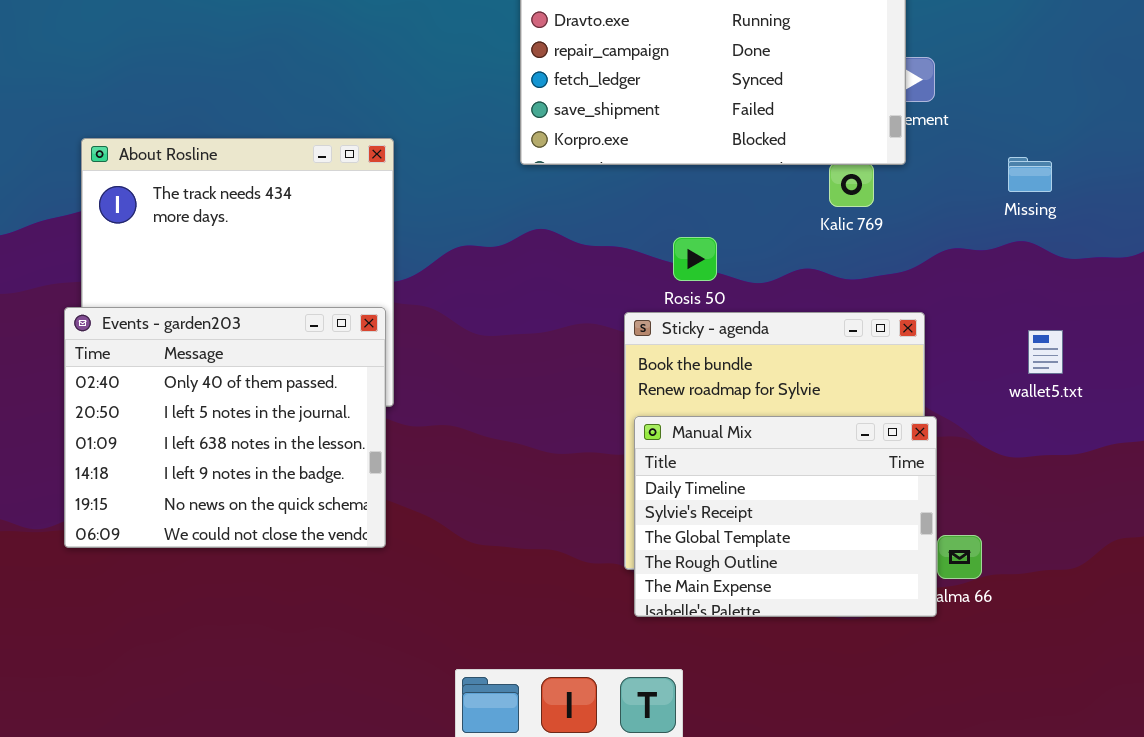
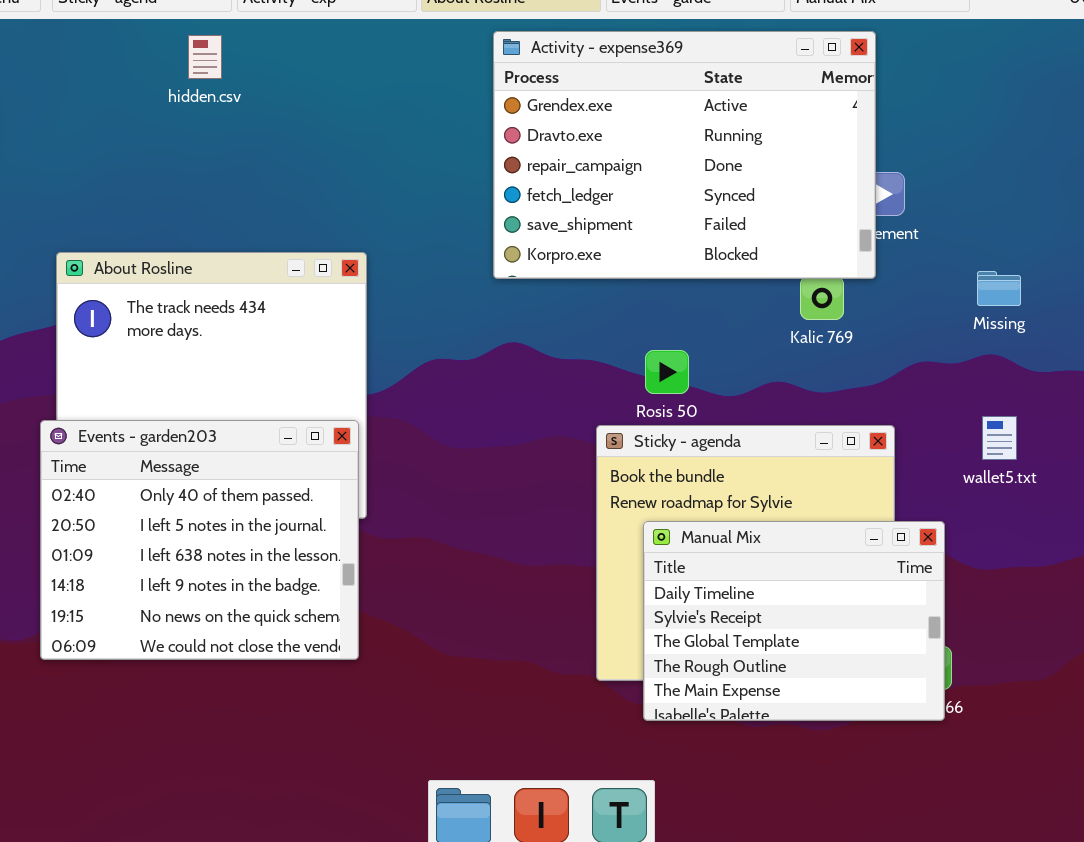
wallet5.txt: [1028,330,1063,374] -> [982,416,1017,460], moved
Manual Mix: [634,416,937,617] -> [643,521,945,721], moved

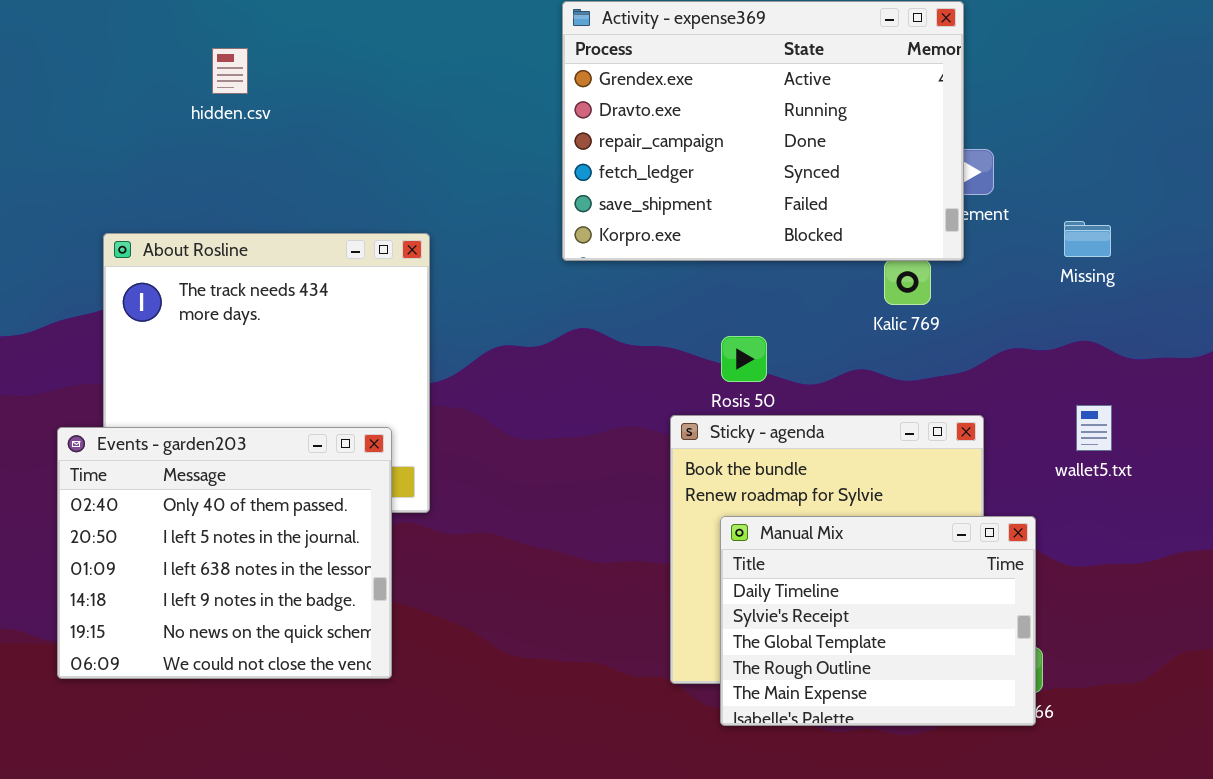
hidden.csv: [188,35,222,79] -> [212,48,248,94], moved
Missing: [977,271,1021,306] -> [1064,221,1111,257], moved
Events - garden203: [40,420,359,660] -> [57,427,392,679], moved

